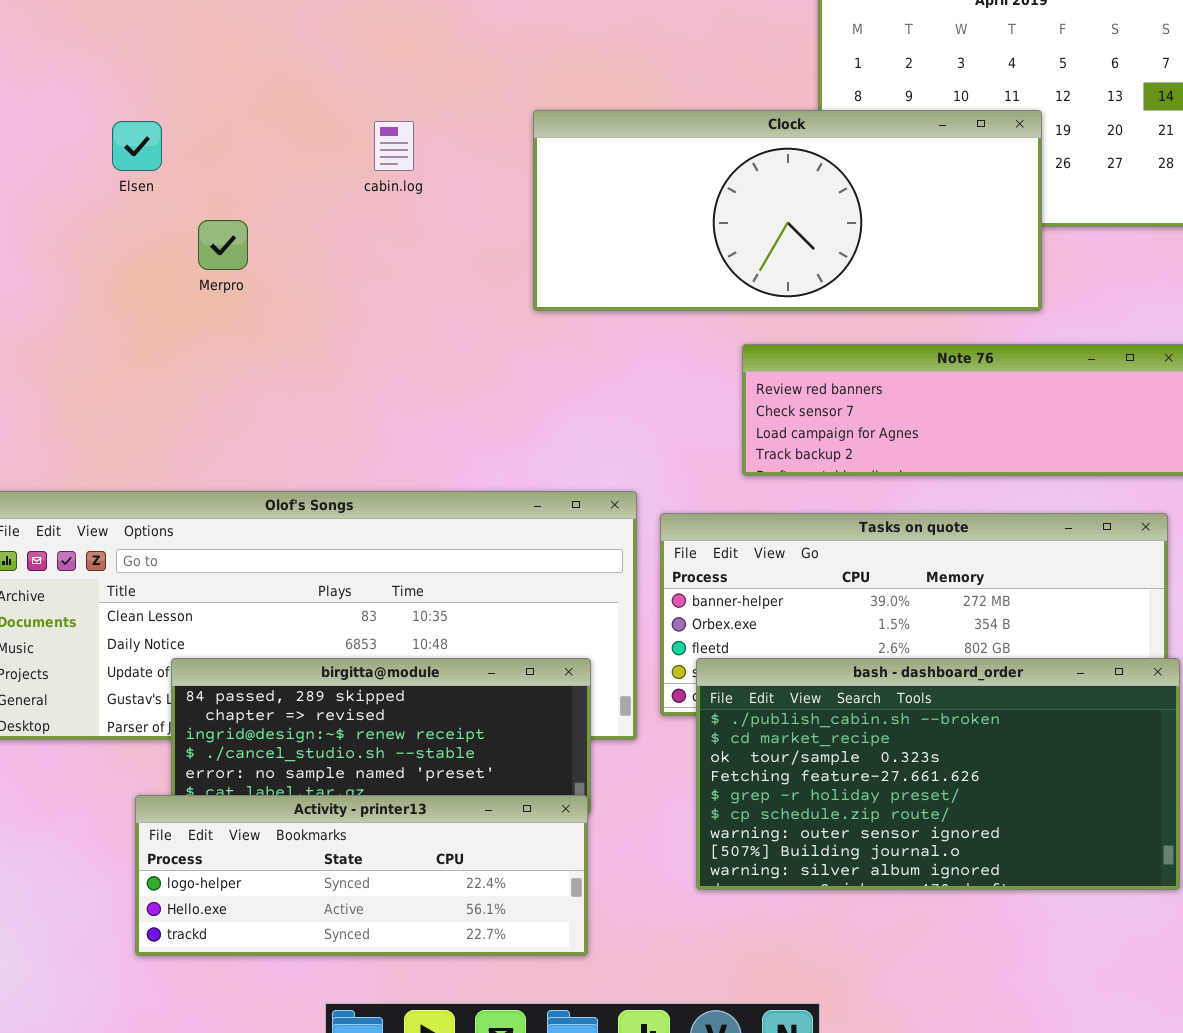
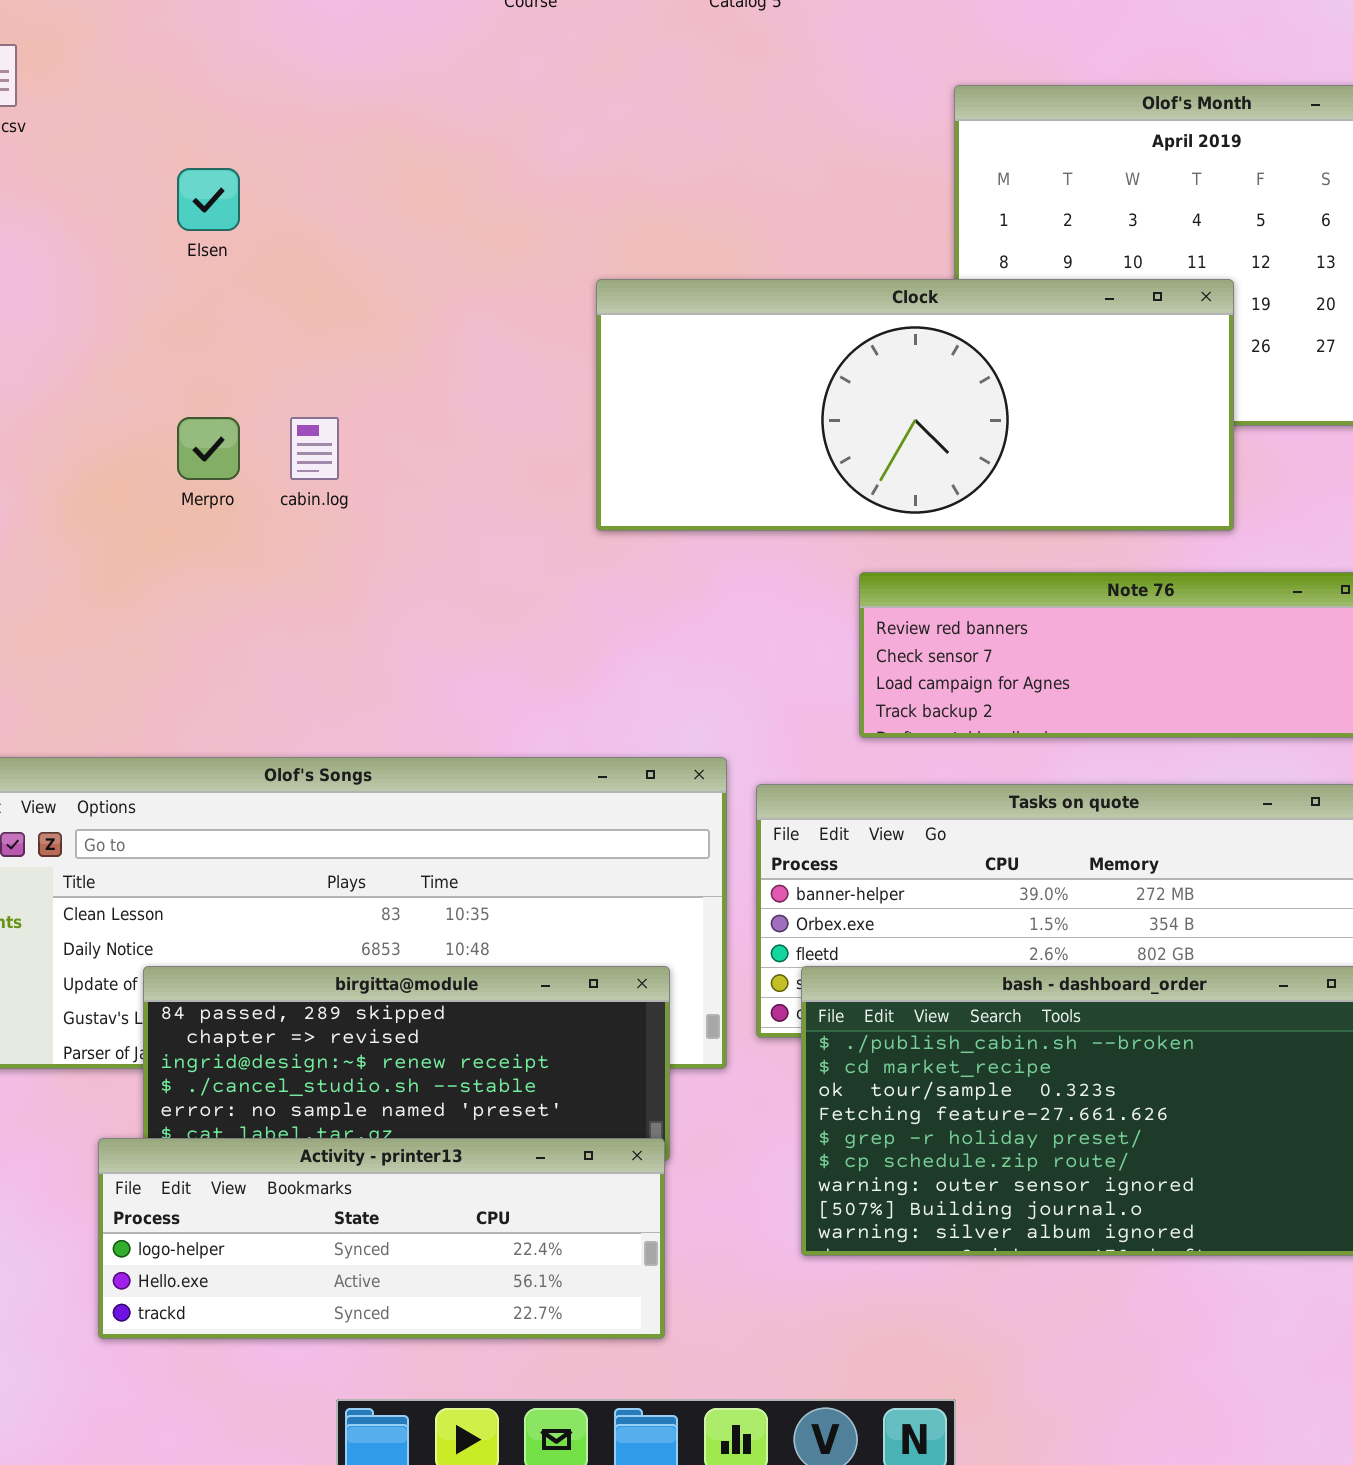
Elsen: [112,121,162,171] -> [177,168,240,231], moved
cabin.log: [374,121,414,171] -> [290,417,339,480], moved

